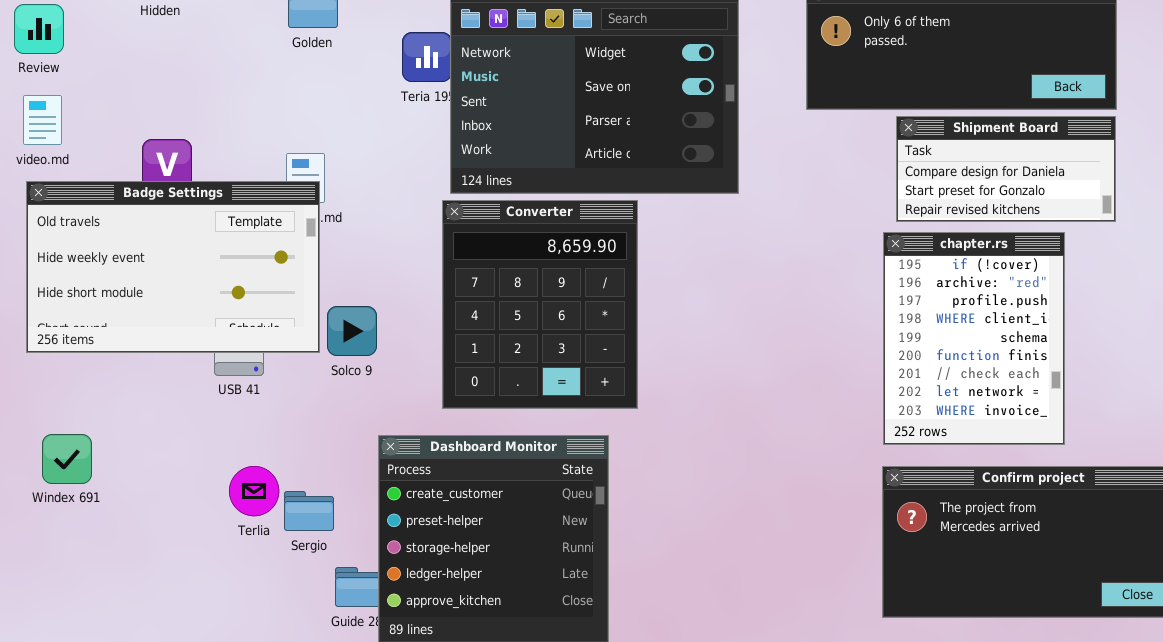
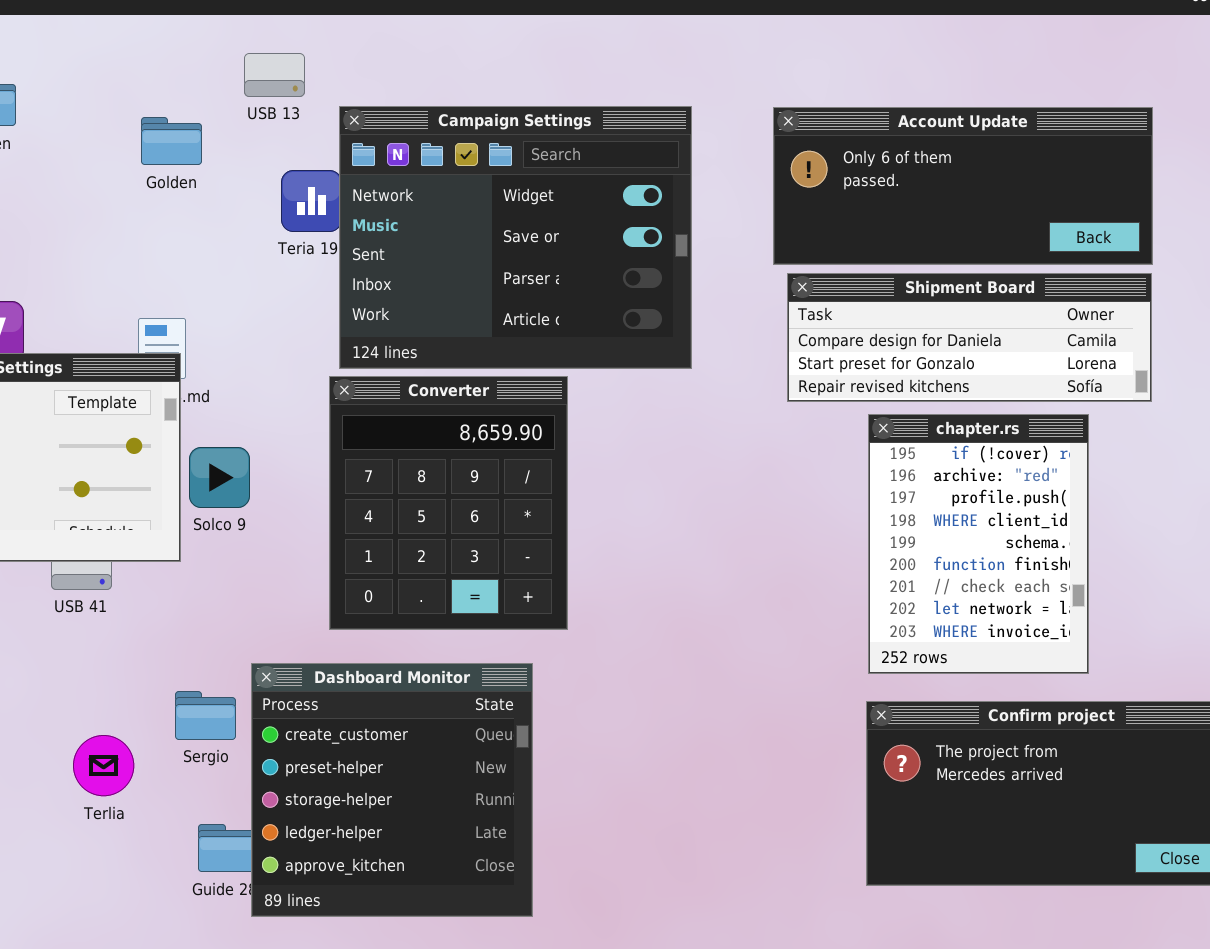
Shipment Board: [896,116,1116,222] -> [787,273,1152,402], resized
Solco 9: [327,306,377,356] -> [189,447,250,508], moved
Terlia: [229,466,279,516] -> [73,735,134,796], moved
Sergio: [284,491,334,531] -> [175,691,236,740], moved

